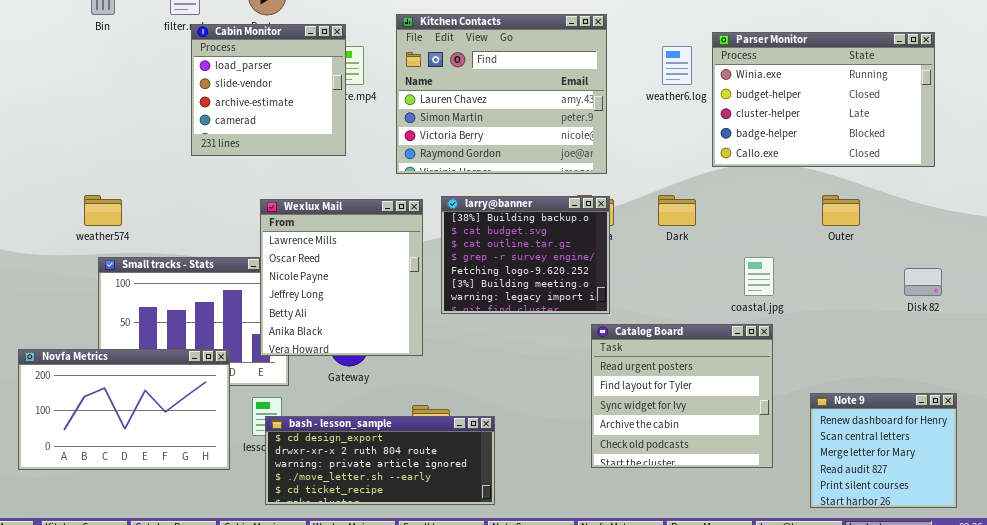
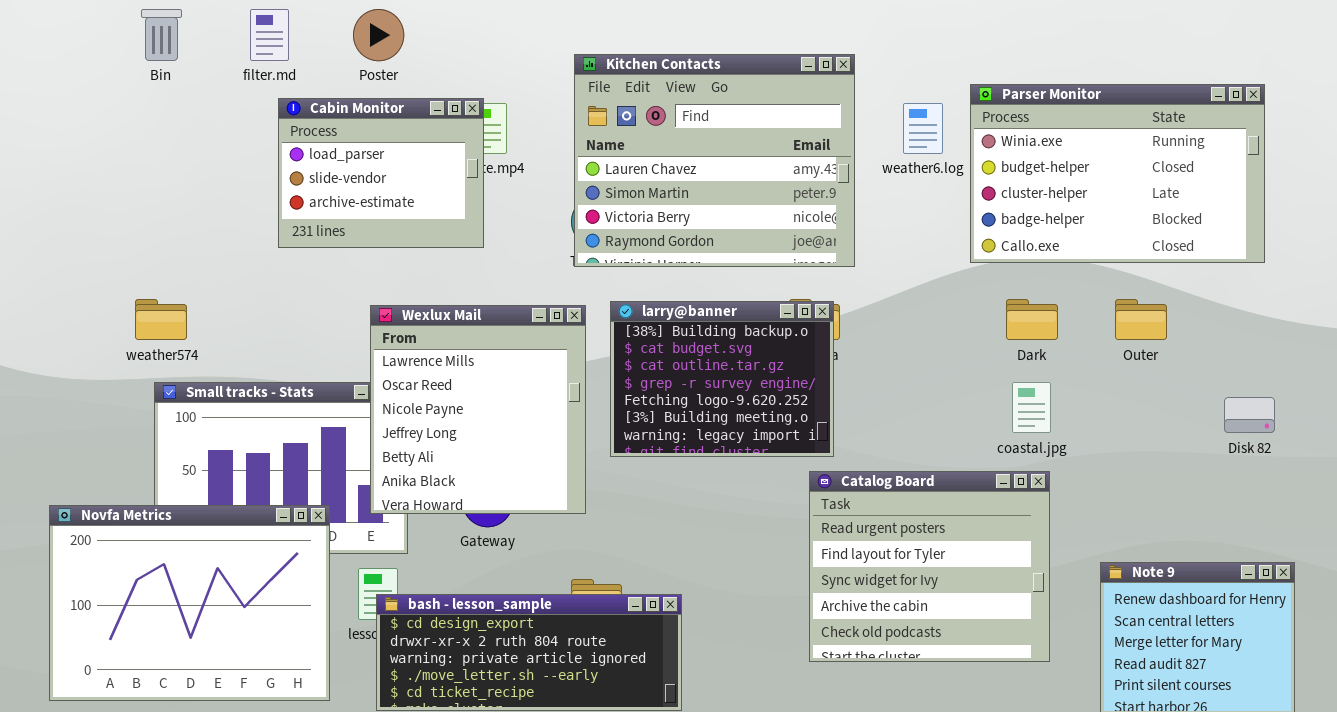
Kitchen Contacts: [396,14,607,174] -> [574,54,855,267], moved
Cabin Monitor: [191,24,346,156] -> [278,98,484,248], resized
Dark: [658,195,696,226] -> [1006,299,1058,340], moved
Novfa Metrics: [18,349,230,470] -> [49,505,330,701], resized

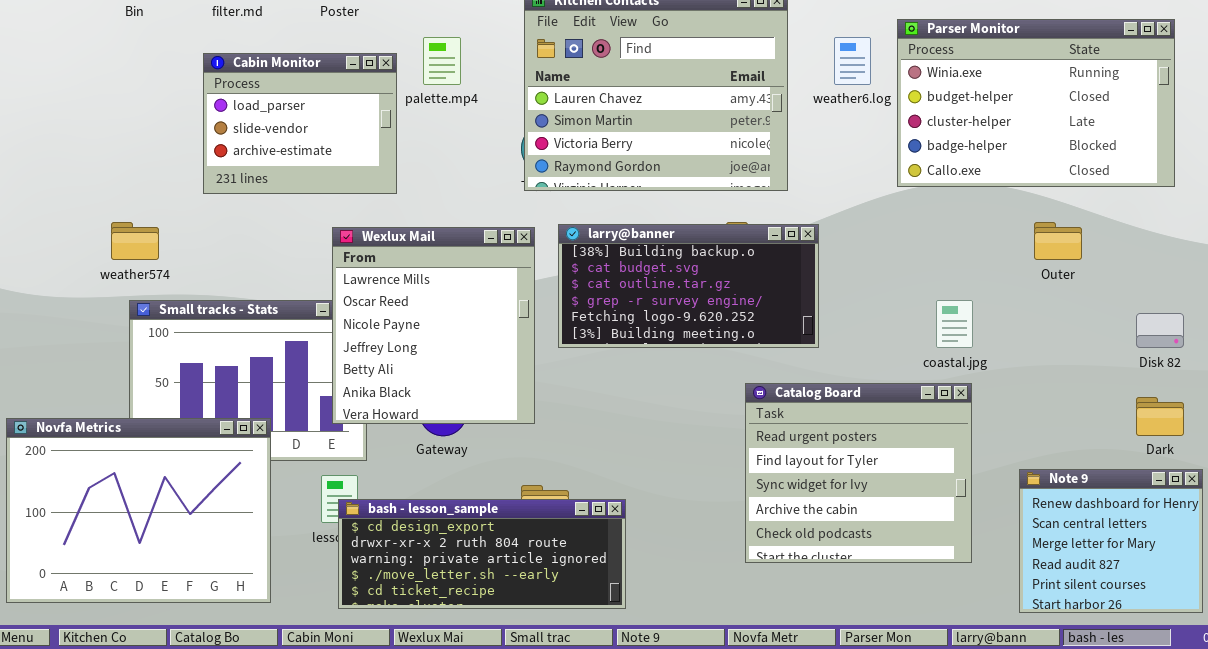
Cabin Monitor: [278,98,484,248] -> [203,53,397,194], moved
Dark: [1006,299,1058,340] -> [1136,397,1184,436], moved
larry@banner: [610,301,834,457] -> [558,224,819,348], resized
Novfa Metrics: [49,505,330,701] -> [6,418,271,603], moved

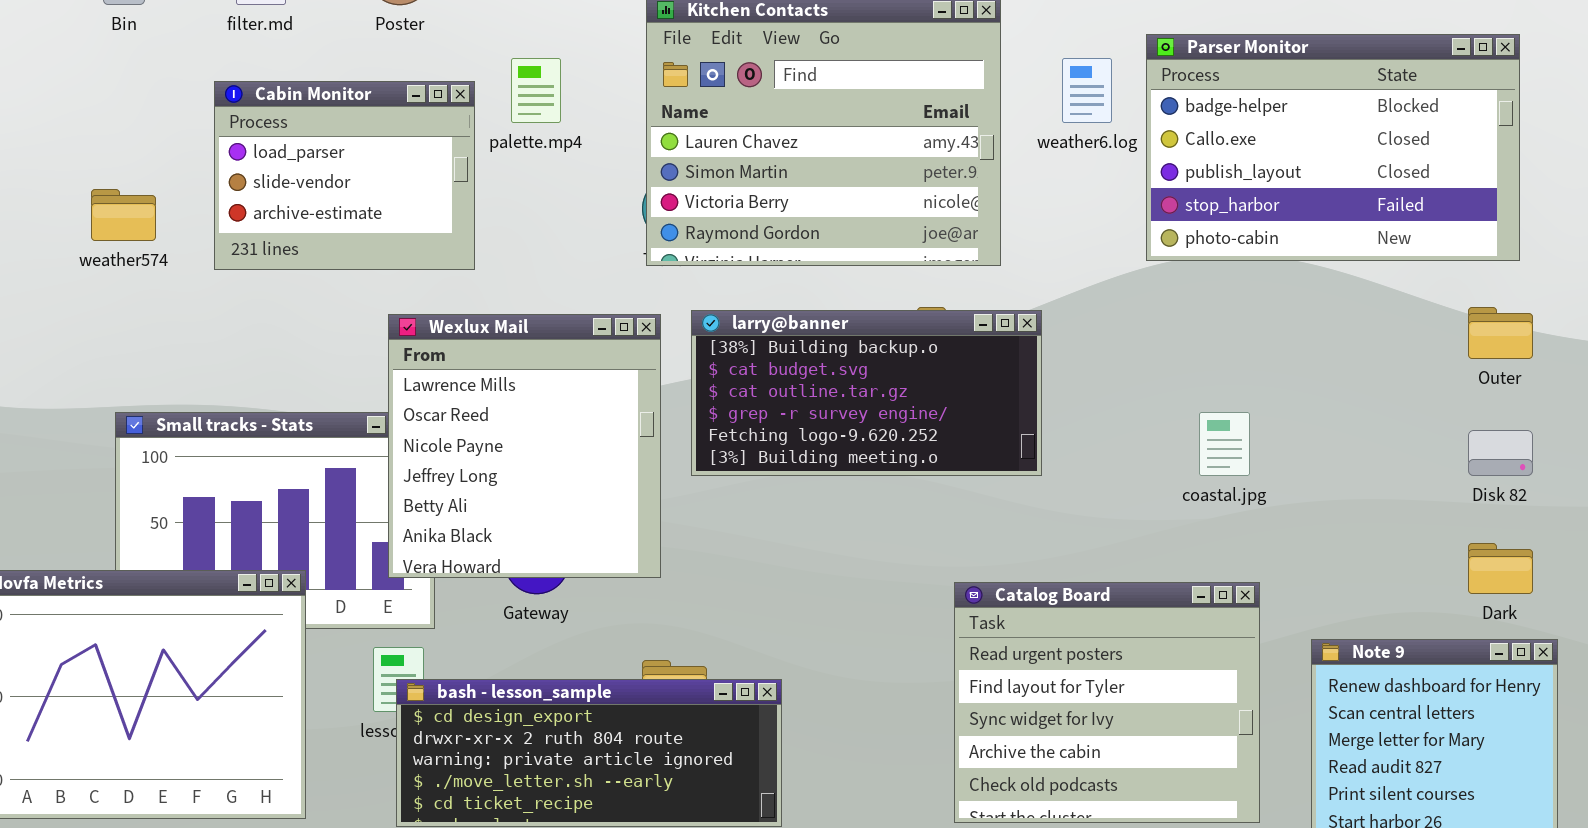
Parser Monitor: [897,19,1175,187] -> [1146,34,1520,261], scrolled down 3 rows
weather574: [111,222,159,260] -> [91,189,156,241], moved
Outer: [1034,222,1082,260] -> [1468,307,1533,359], moved
Catalog Board: [745,383,972,563] -> [954,582,1260,823], moved

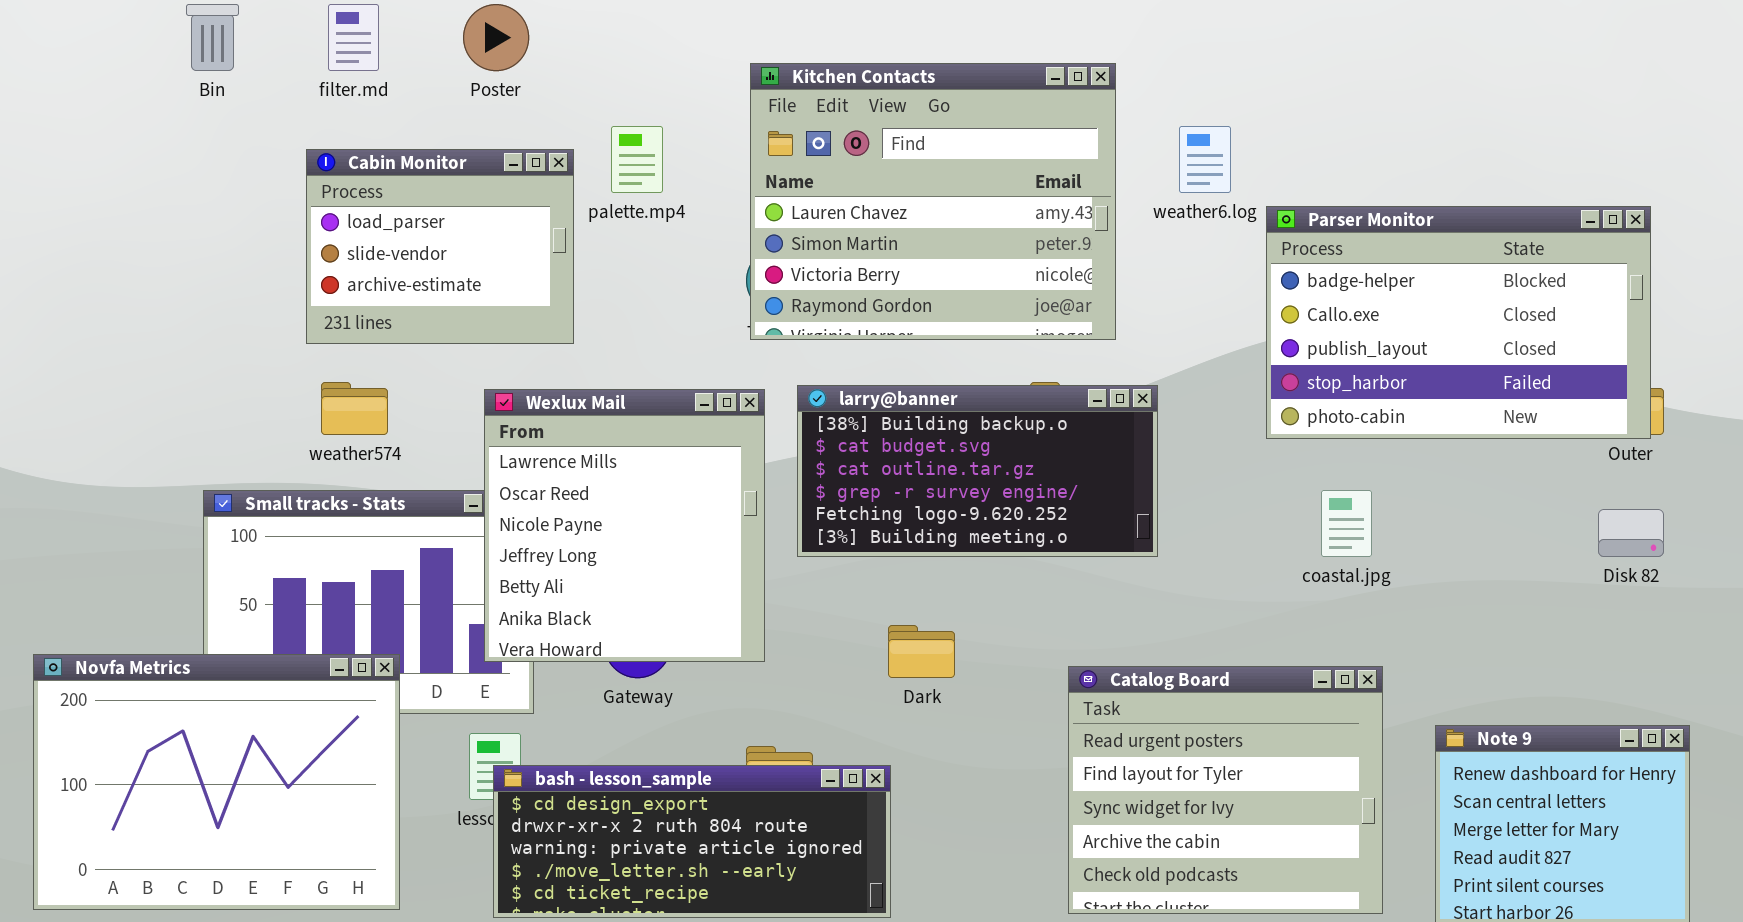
Parser Monitor: [1146,34,1520,261] -> [1266,206,1651,439], moved
weather574: [91,189,156,241] -> [321,382,388,435], moved
Dark: [1468,543,1533,594] -> [888,625,955,678], moved

